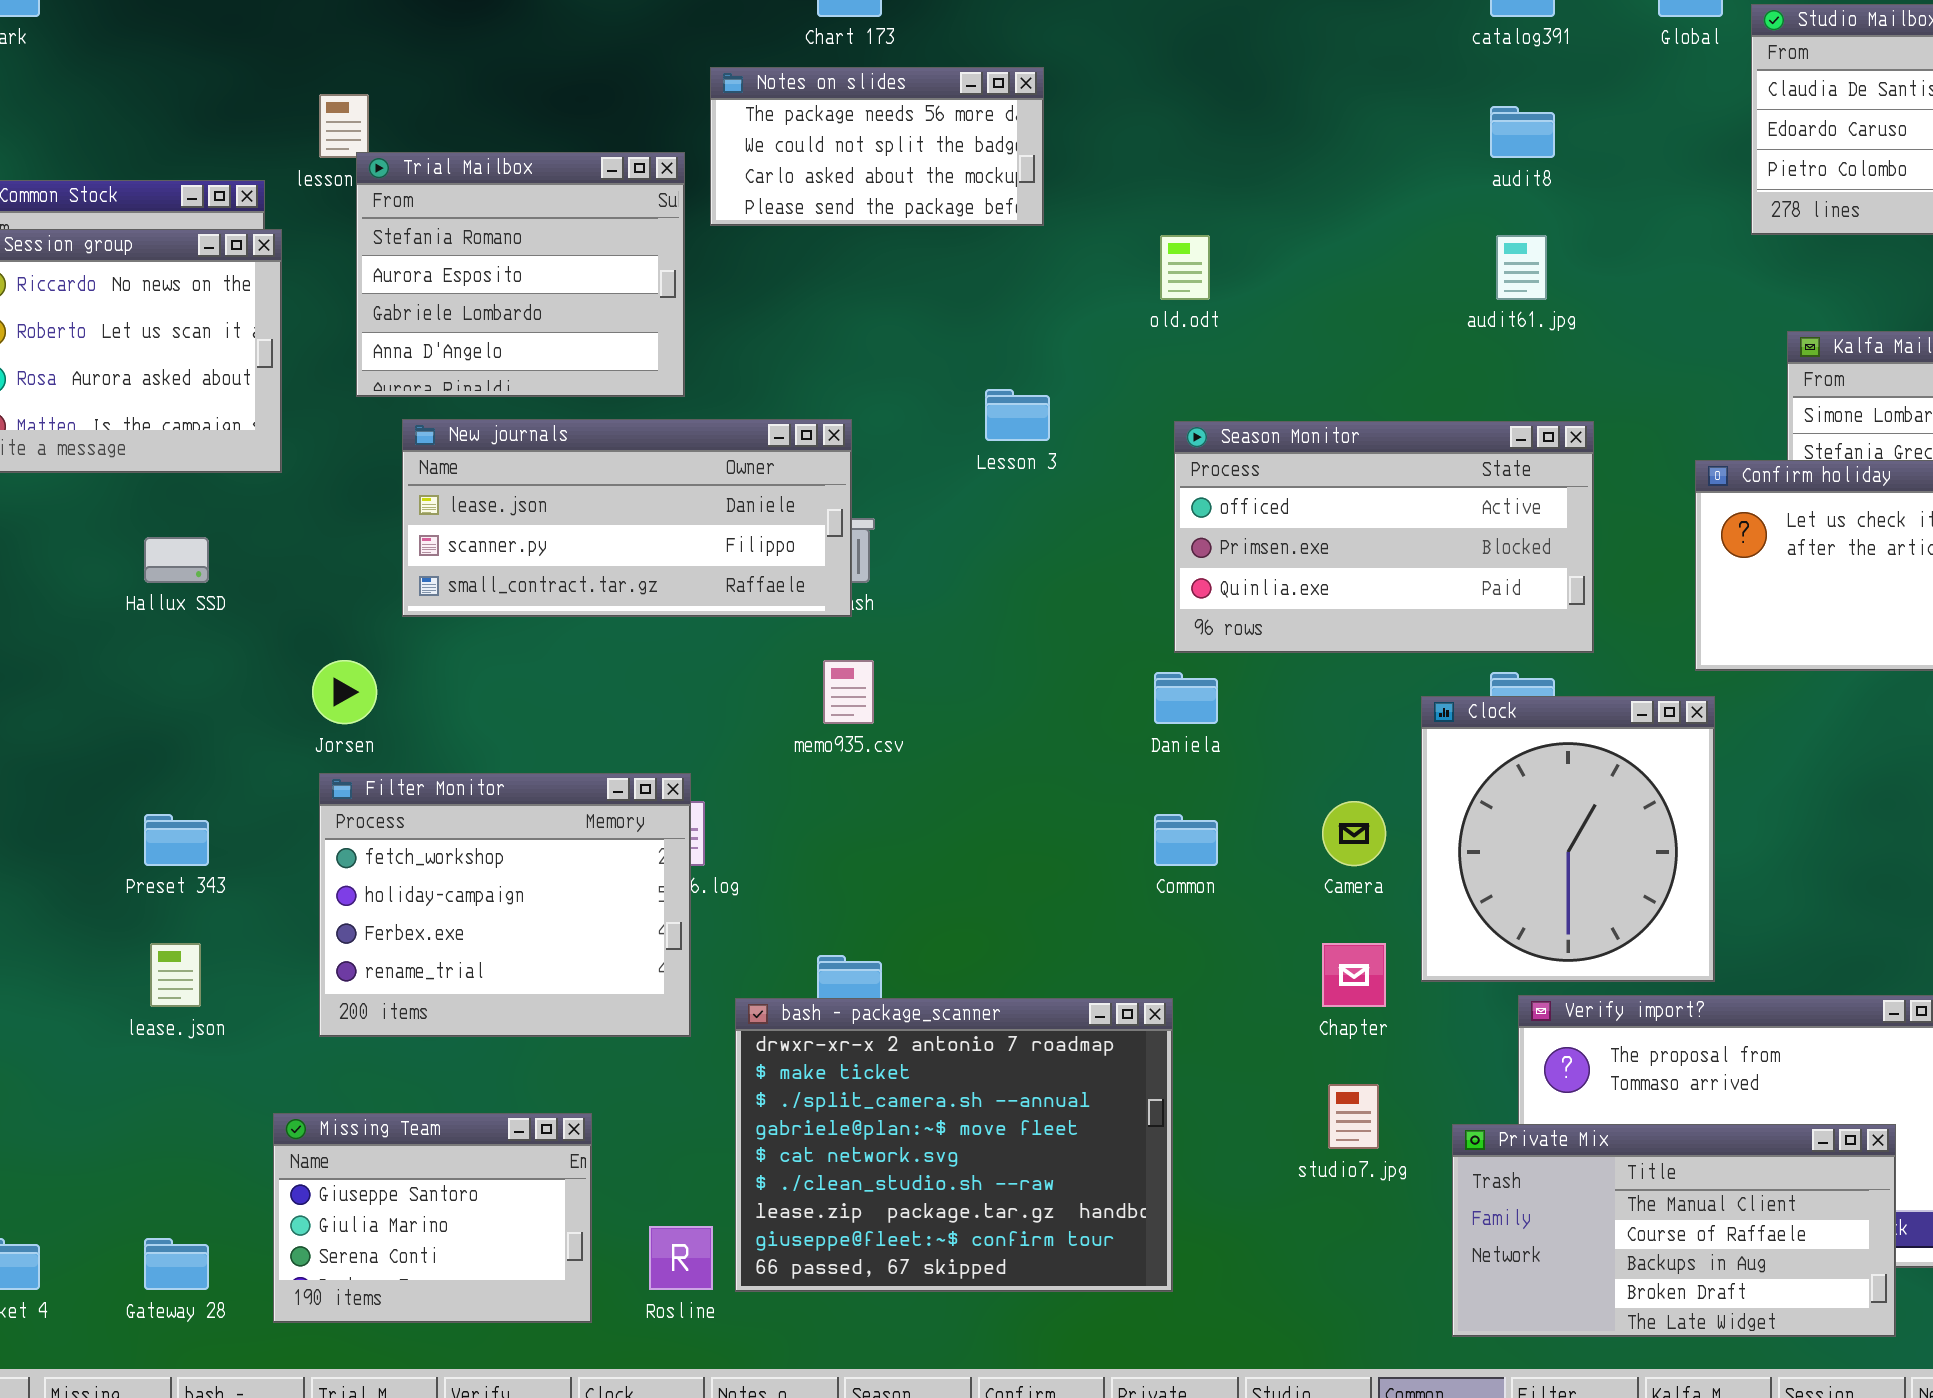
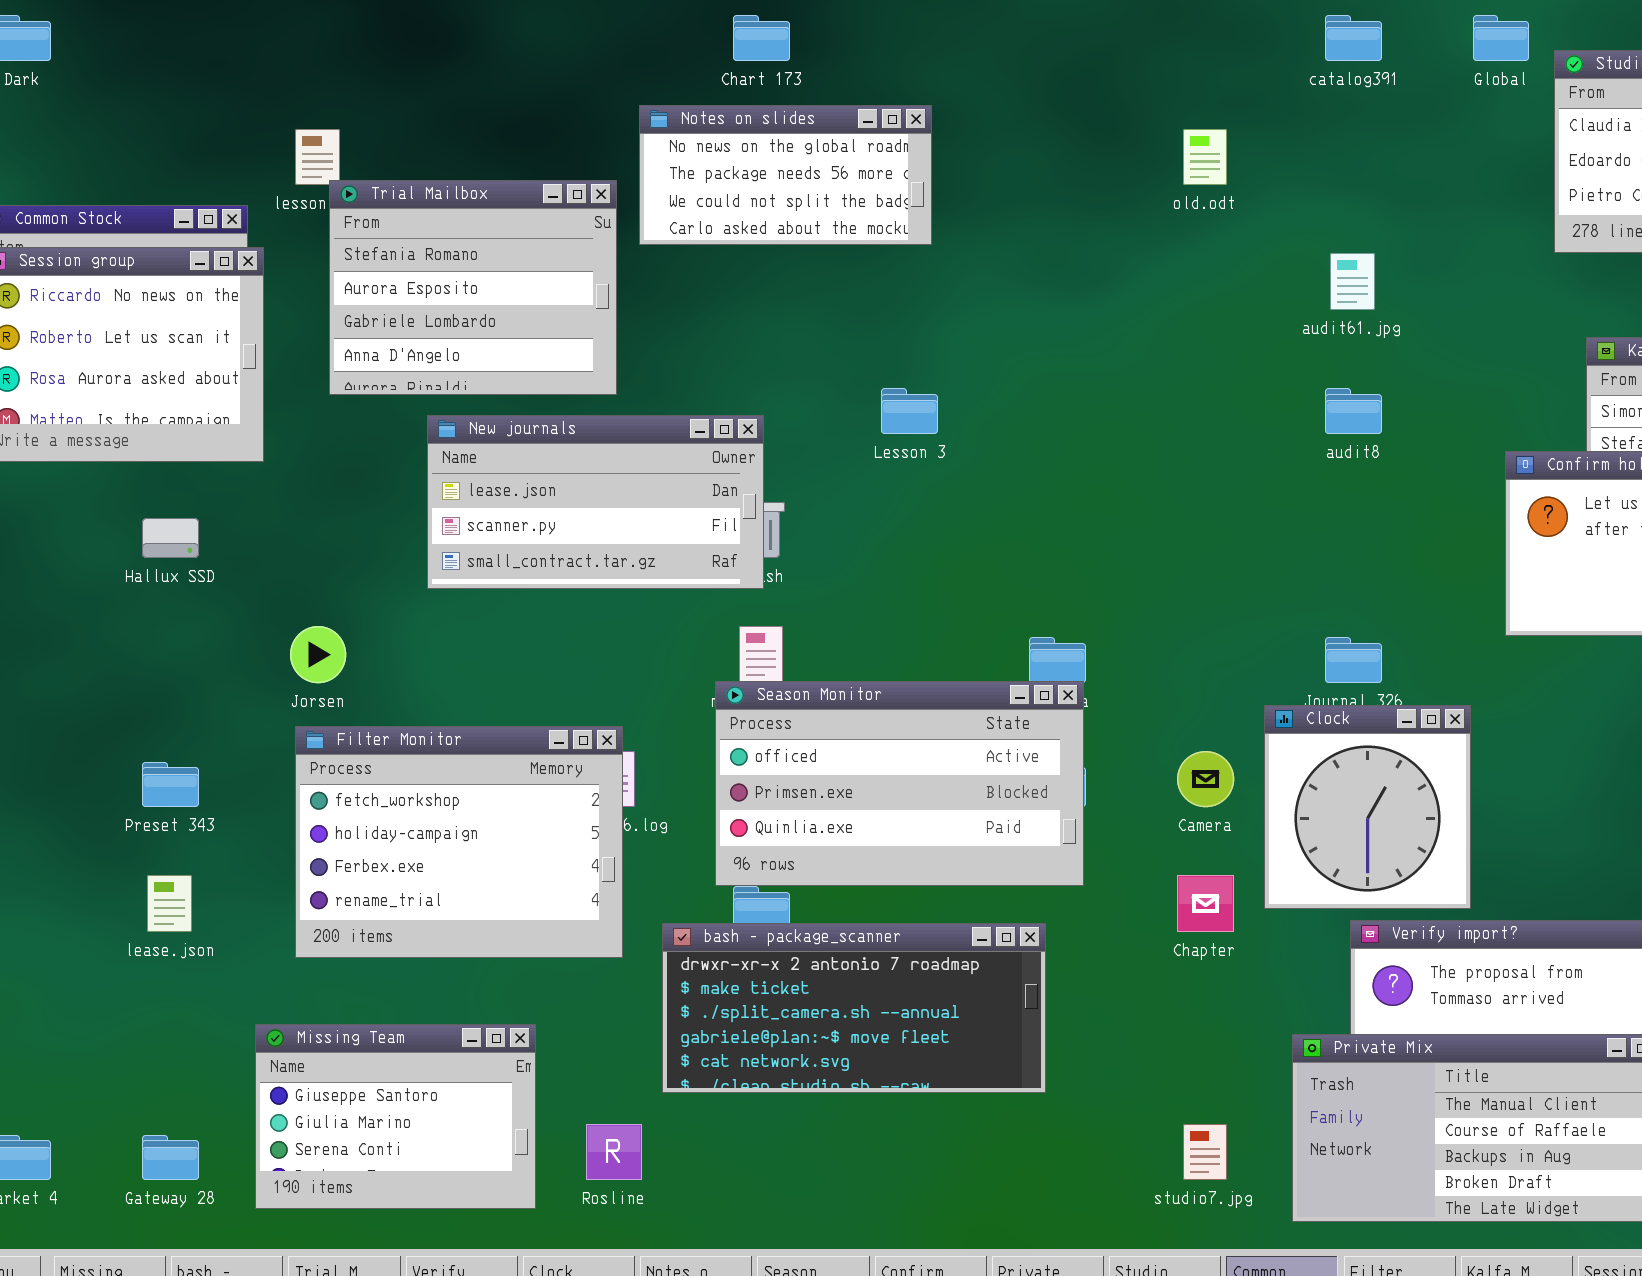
Notes on slides: [710,67,1044,226] -> [639,105,932,245], scrolled up 1 row
audit8: [1490,106,1555,158] -> [1325,388,1382,434], moved
old.odt: [1160,235,1210,300] -> [1183,129,1227,185], moved
New journals: [402,419,852,617] -> [427,415,764,589], resized
Season Monitor: [1174,421,1594,653] -> [715,681,1084,886], moved
Clock: [1421,696,1715,982] -> [1264,705,1471,909], resized
bash - package_scanner: [735,998,1173,1292] -> [662,923,1046,1093], resized
studio7.jpg: [1328,1084,1379,1149] -> [1183,1124,1227,1180], moved

